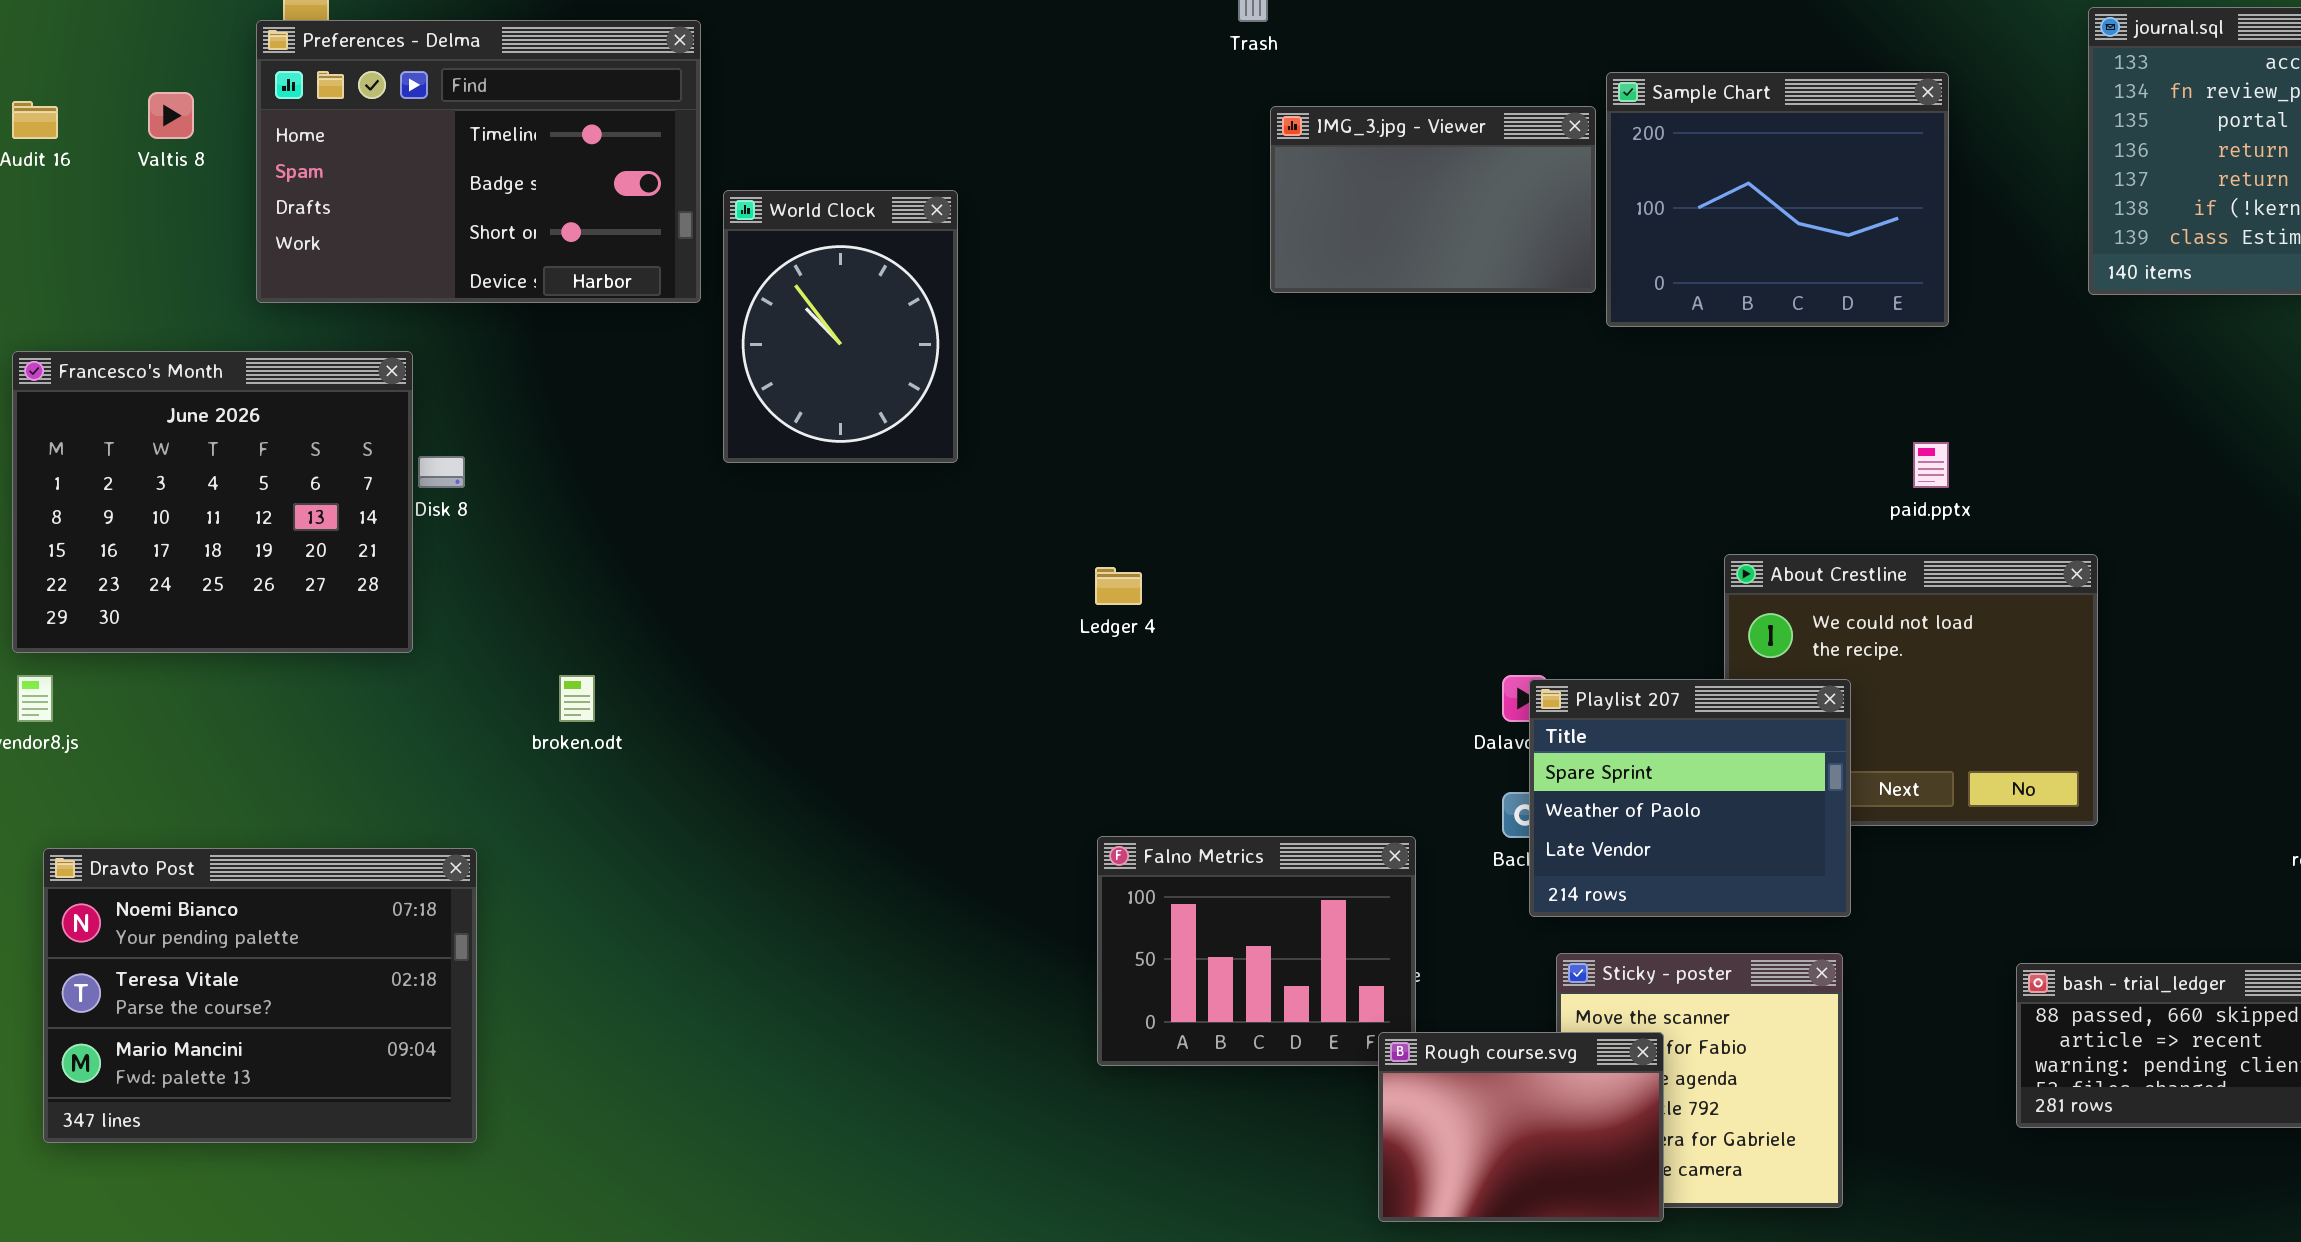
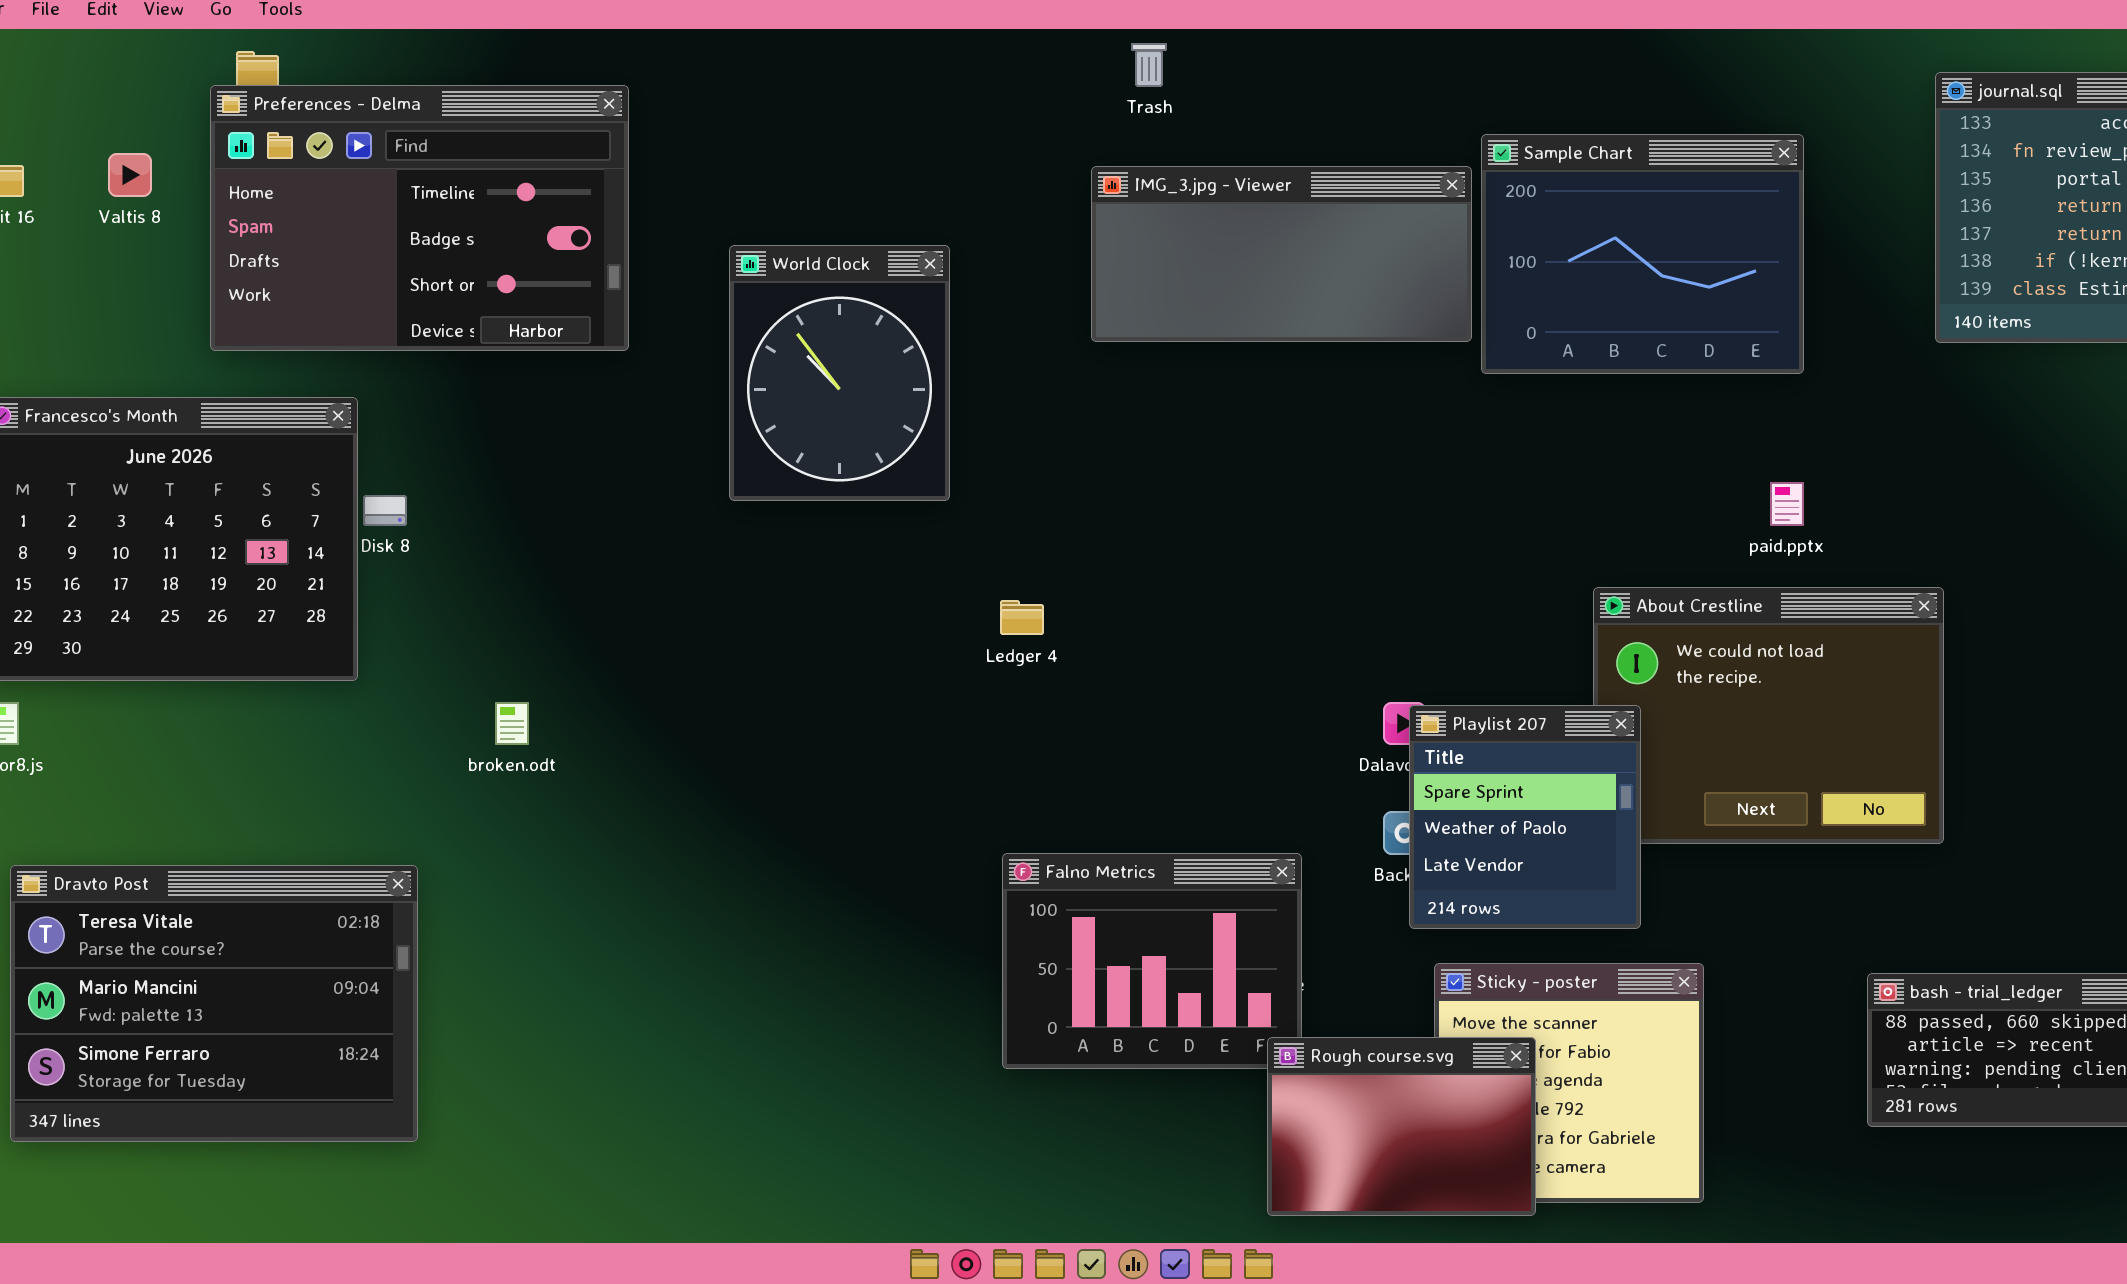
IMG_3.jpg - Viewer: [1270,106,1596,293] -> [1091,166,1472,342], resized
World Clock: [723,190,958,463] -> [729,245,950,501], moved
Playlist 207: [1529,679,1851,917] -> [1409,705,1641,929], resized
Dravto Post: [43,848,477,1143] -> [10,865,418,1142], scrolled down 1 row

